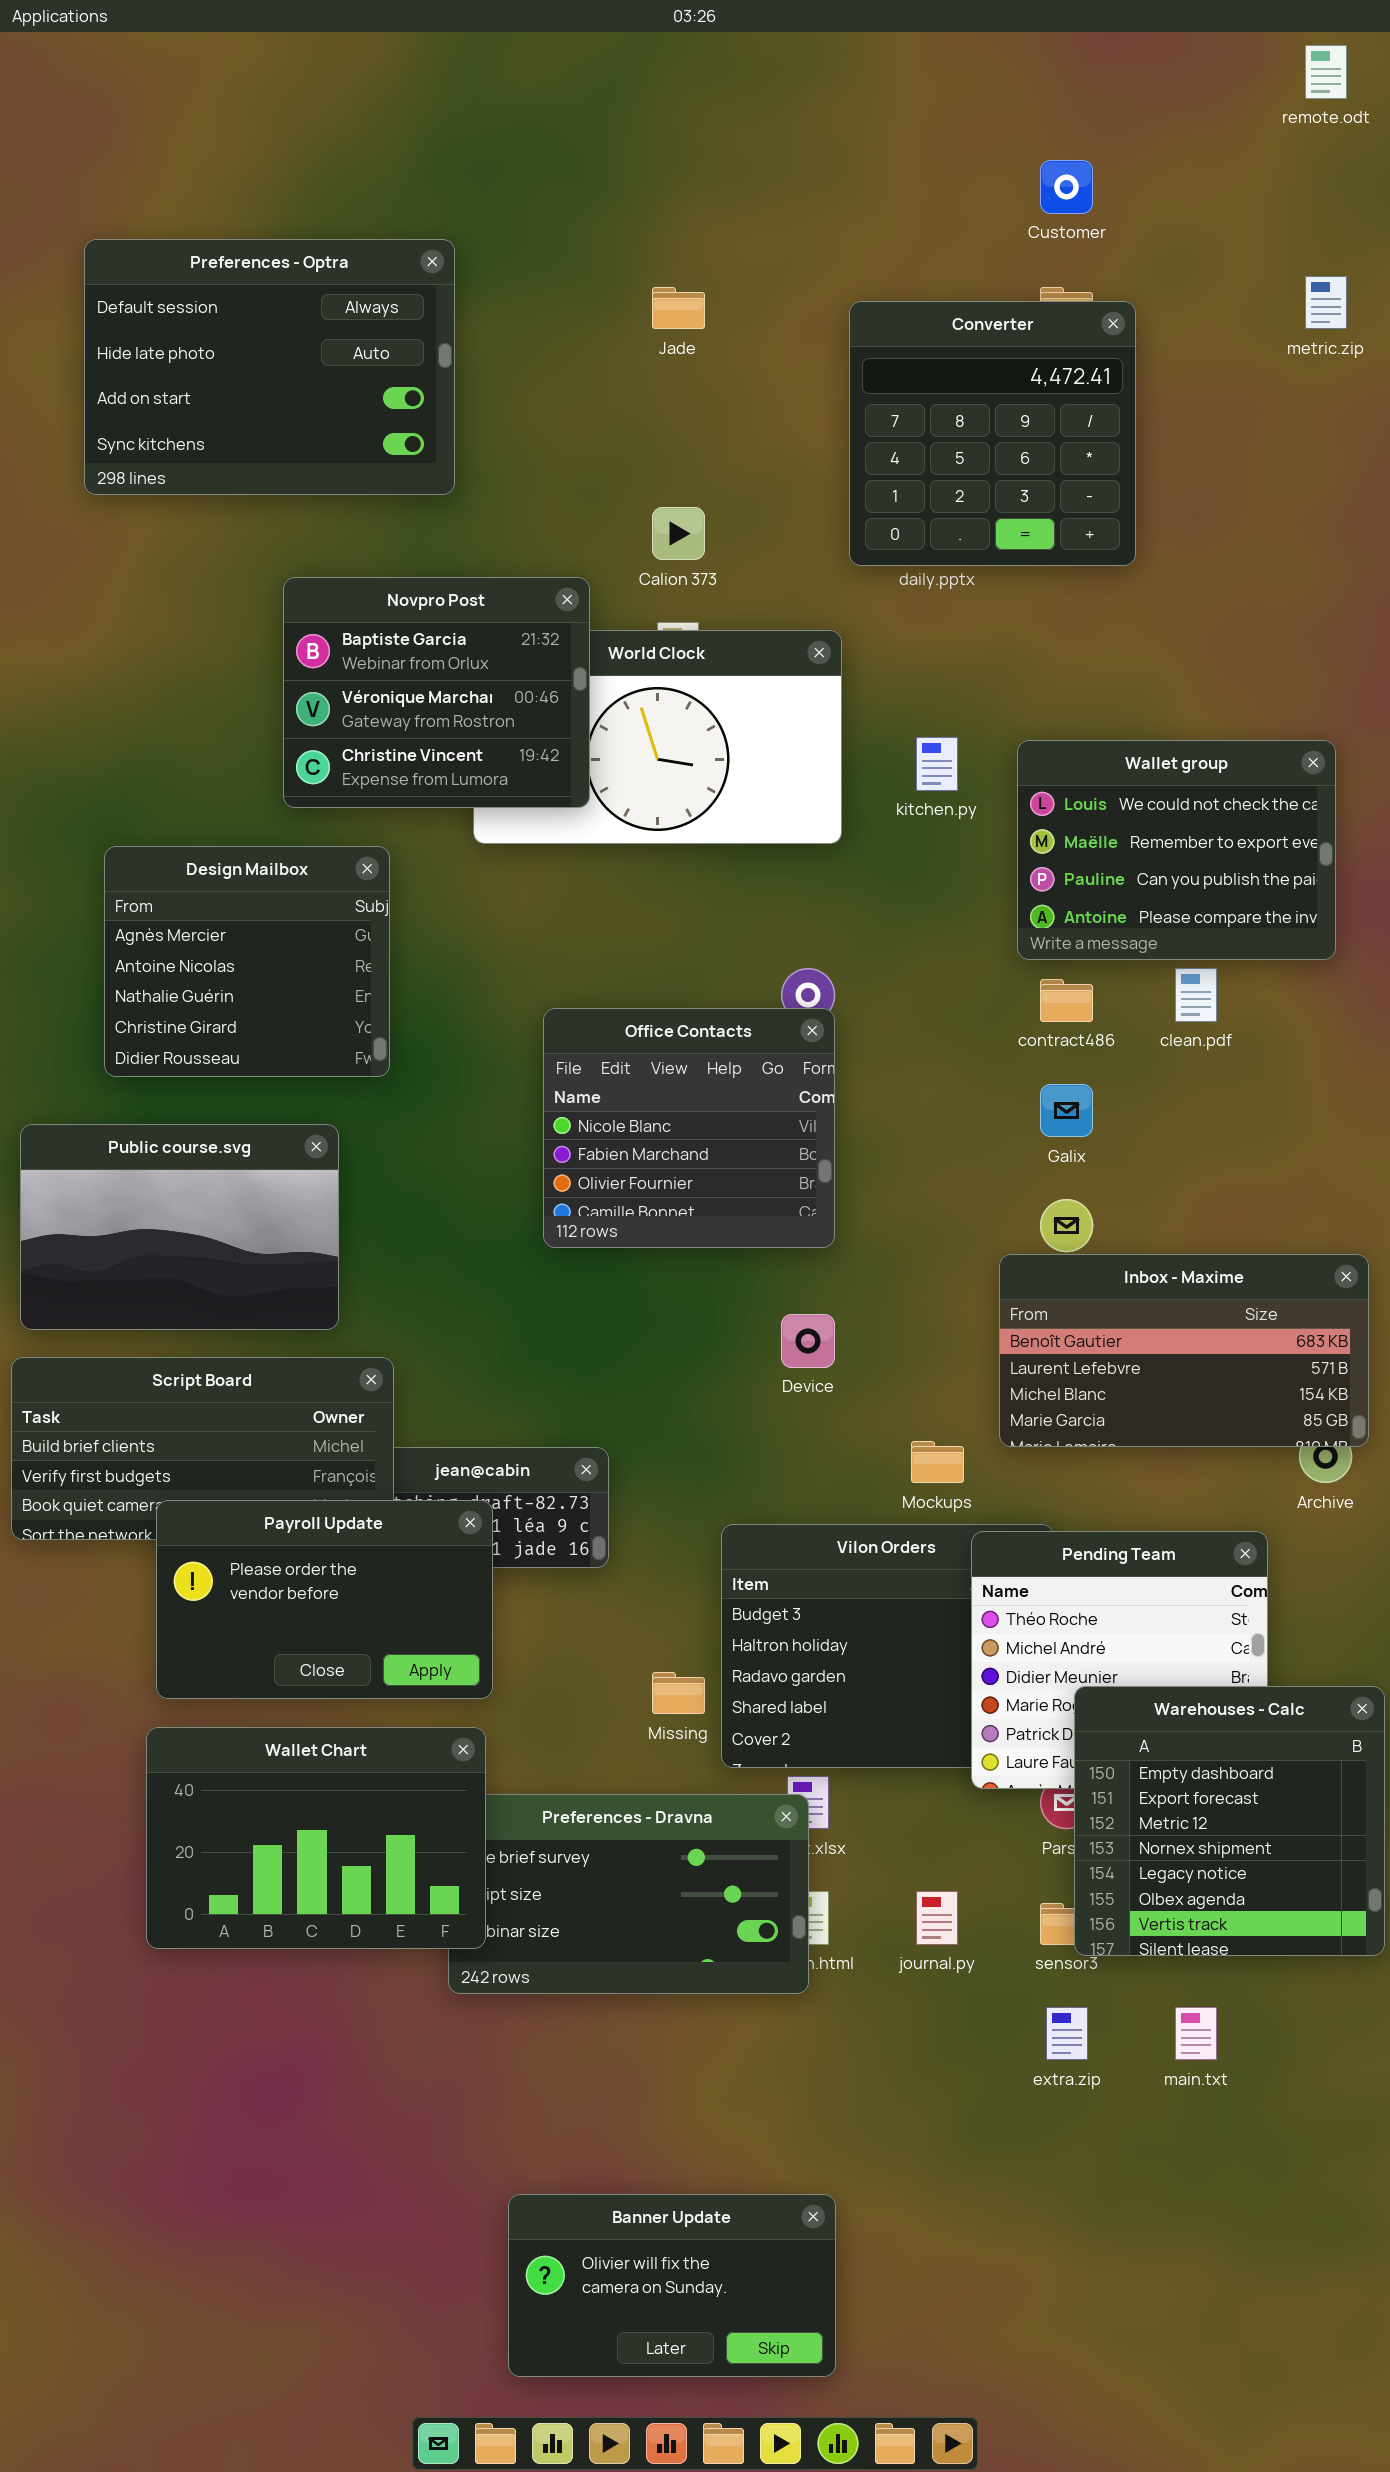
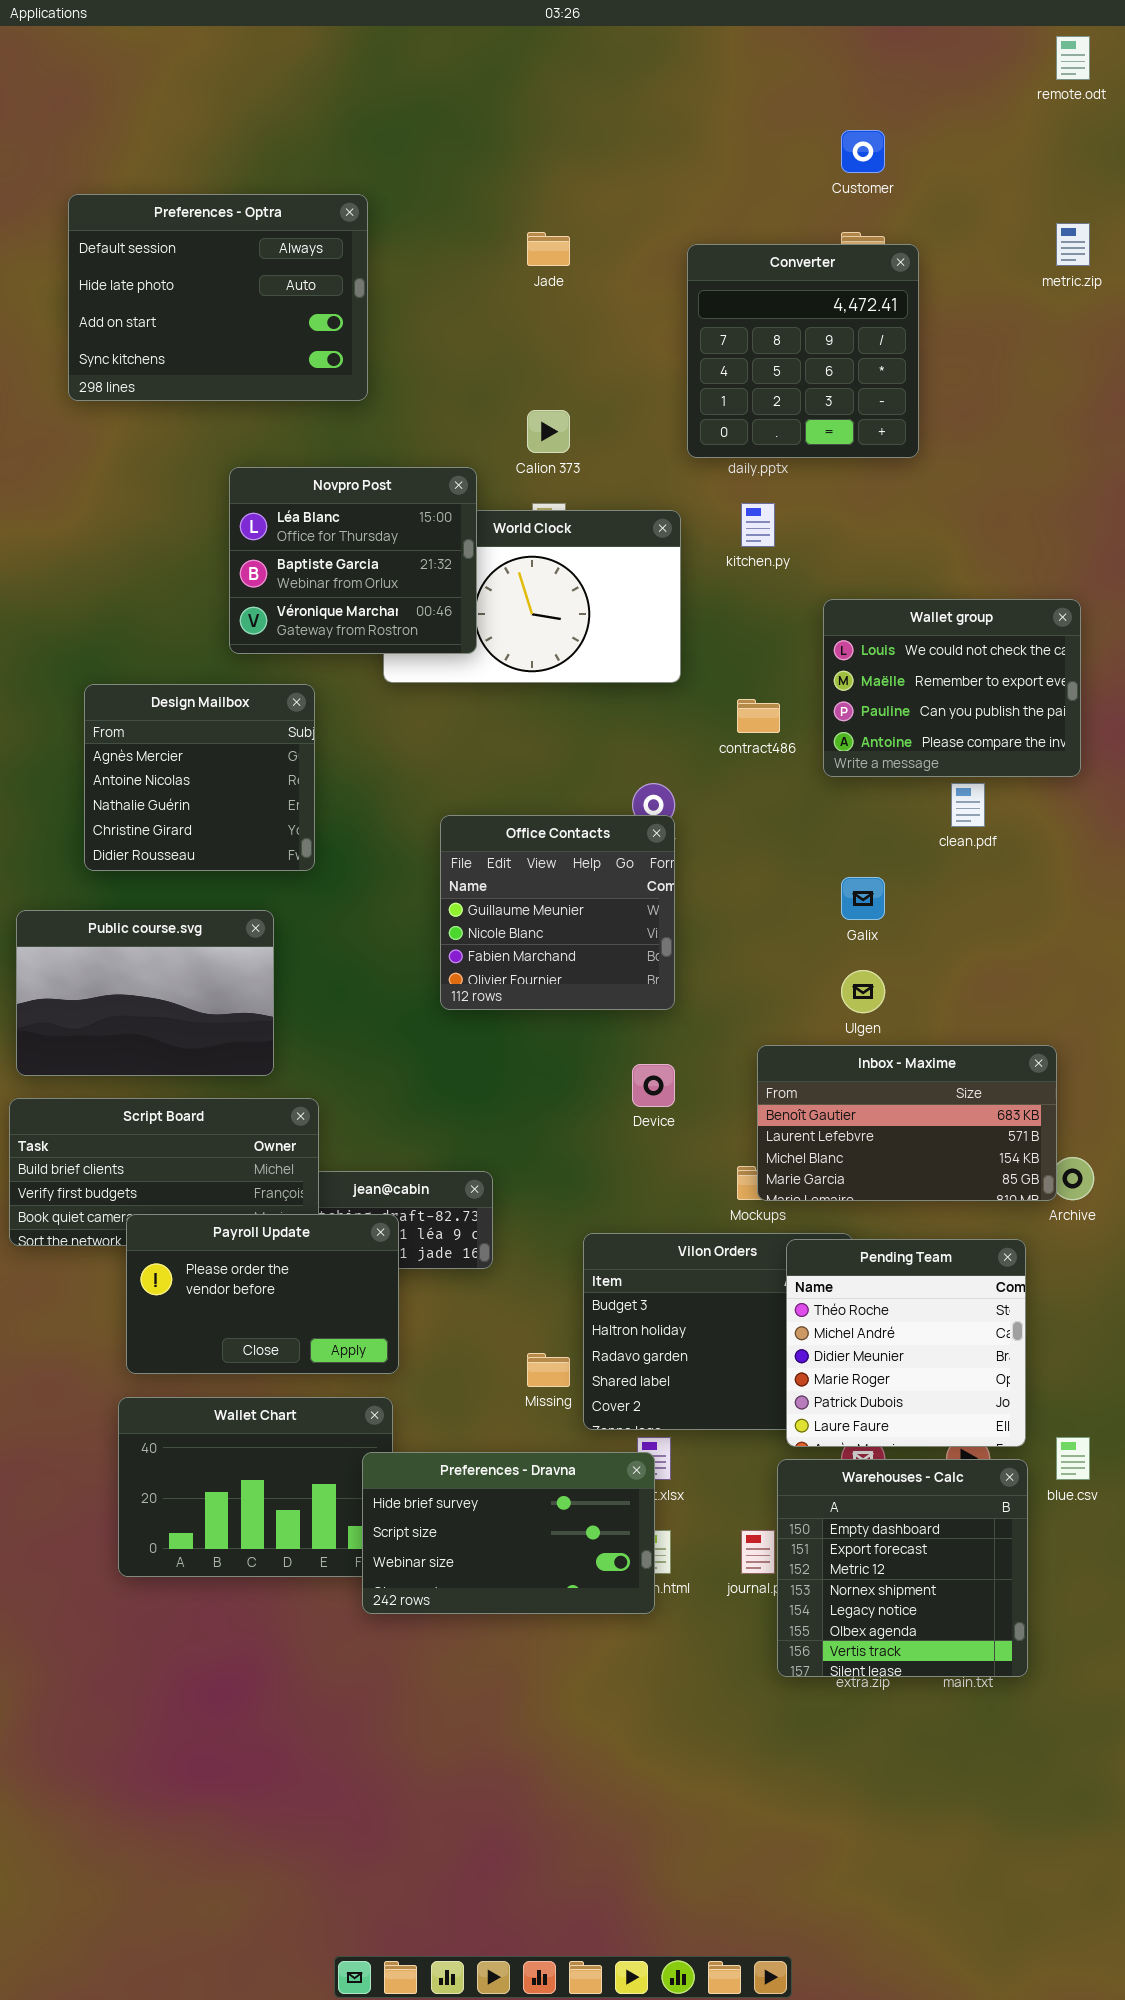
Novpro Post: [283,577,590,808] -> [229,467,477,654], scrolled up 1 row
kitchen.py: [916,737,958,791] -> [741,503,775,547], moved
contract486: [1040,979,1093,1022] -> [737,699,780,733], moved
Office Contacts: [543,1008,835,1248] -> [440,815,675,1010], scrolled up 1 row
Inbox - Maxime: [999,1254,1369,1447] -> [757,1045,1057,1201], moved
Warehouses - Calc: [1074,1686,1385,1956] -> [777,1459,1028,1677], moved
Preferences - Dravna: [448,1794,809,1994] -> [362,1452,655,1614], raised
Banner Update: [508,2194,836,2377] -> none, closed

